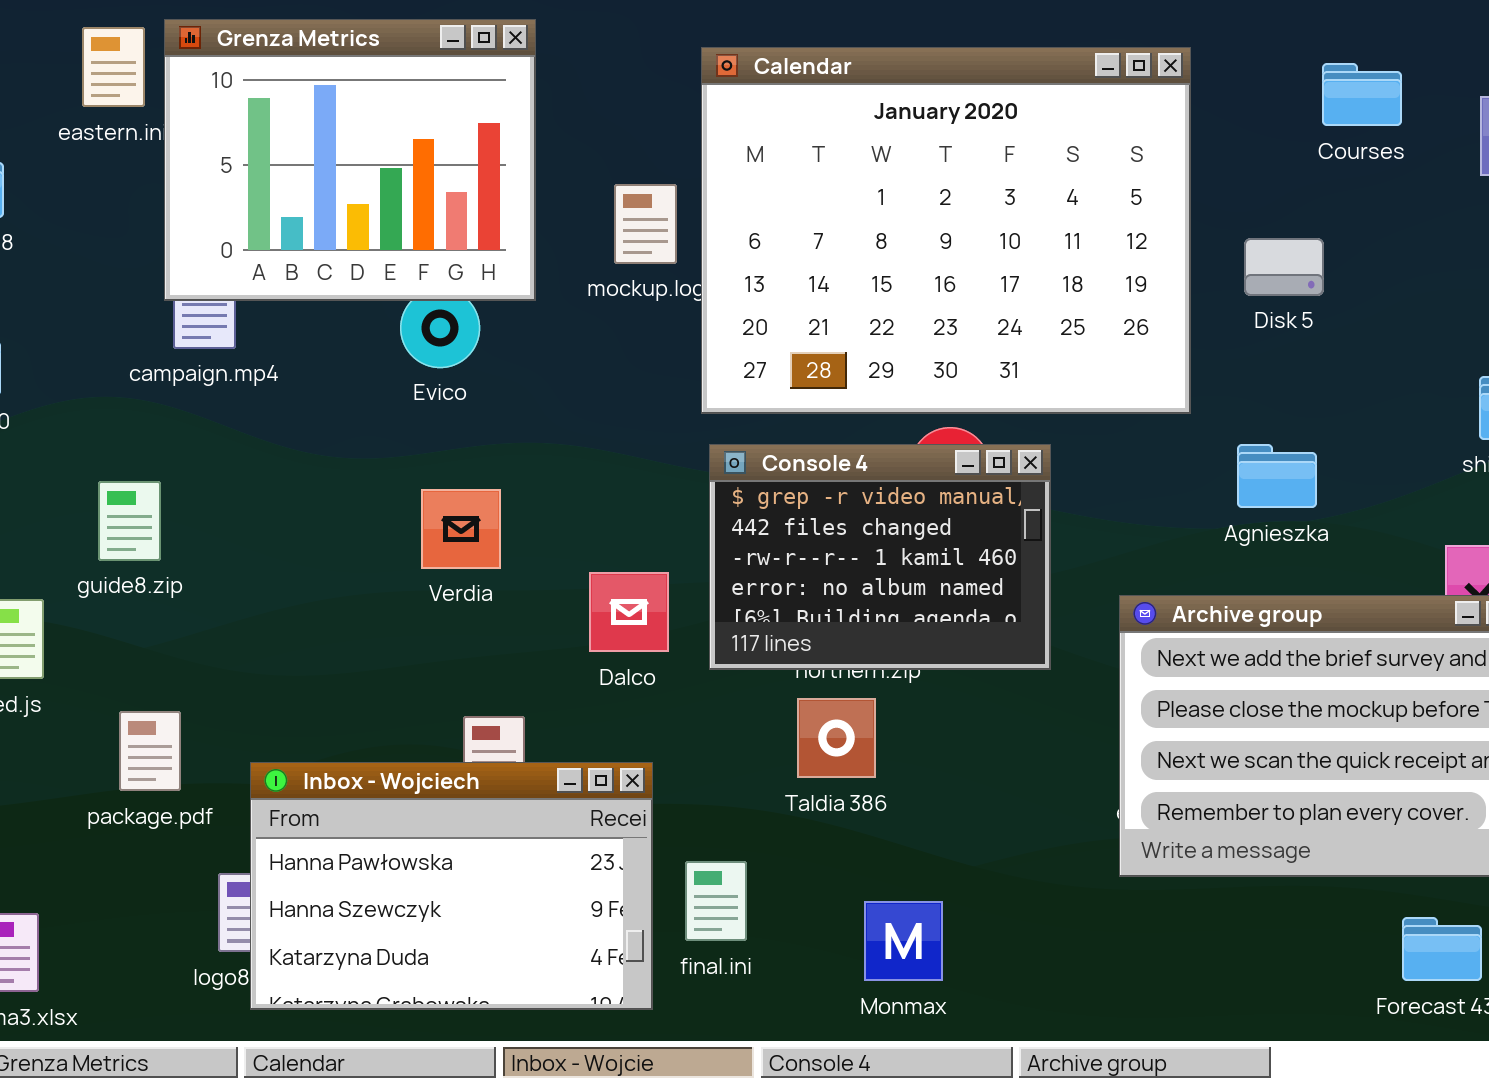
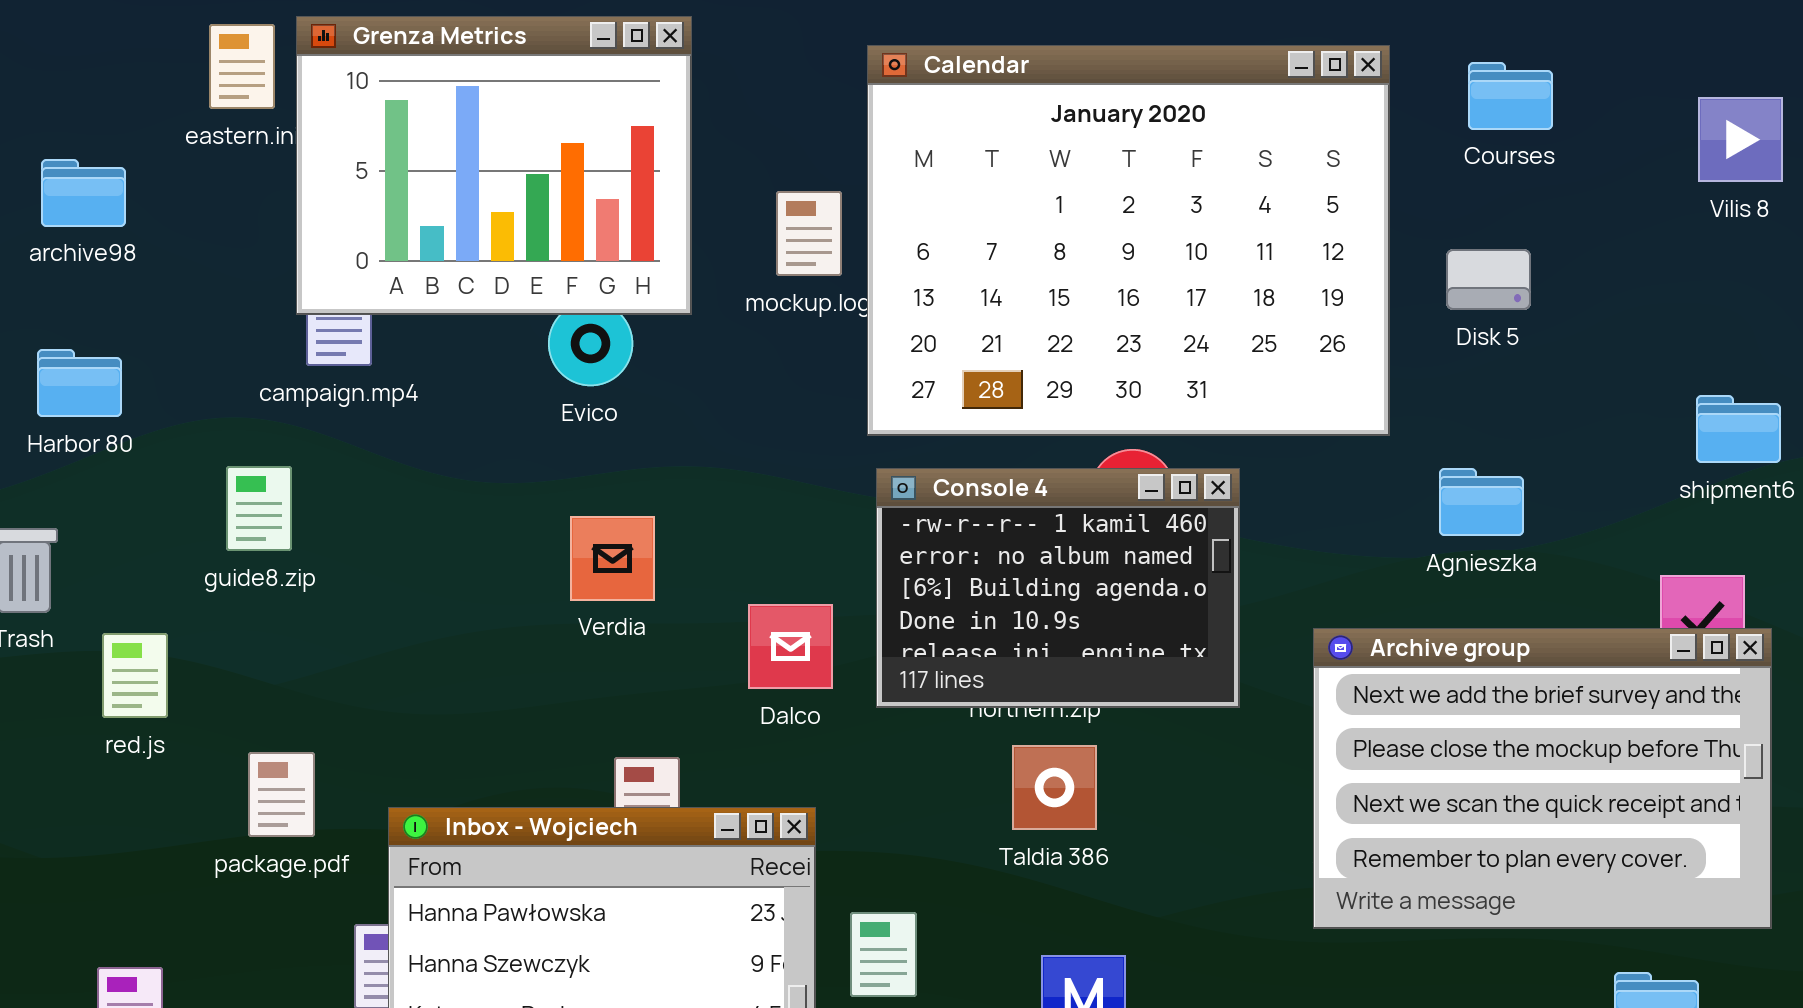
Courses: [1322,63,1402,126] -> [1468,62,1553,130], moved
Console 4: [709,444,1051,670] -> [876,468,1240,708], scrolled down 2 rows
guide8.zip: [98,481,161,561] -> [226,466,292,551], moved
Taldia 386: [797,698,876,778] -> [1012,745,1097,830], moved

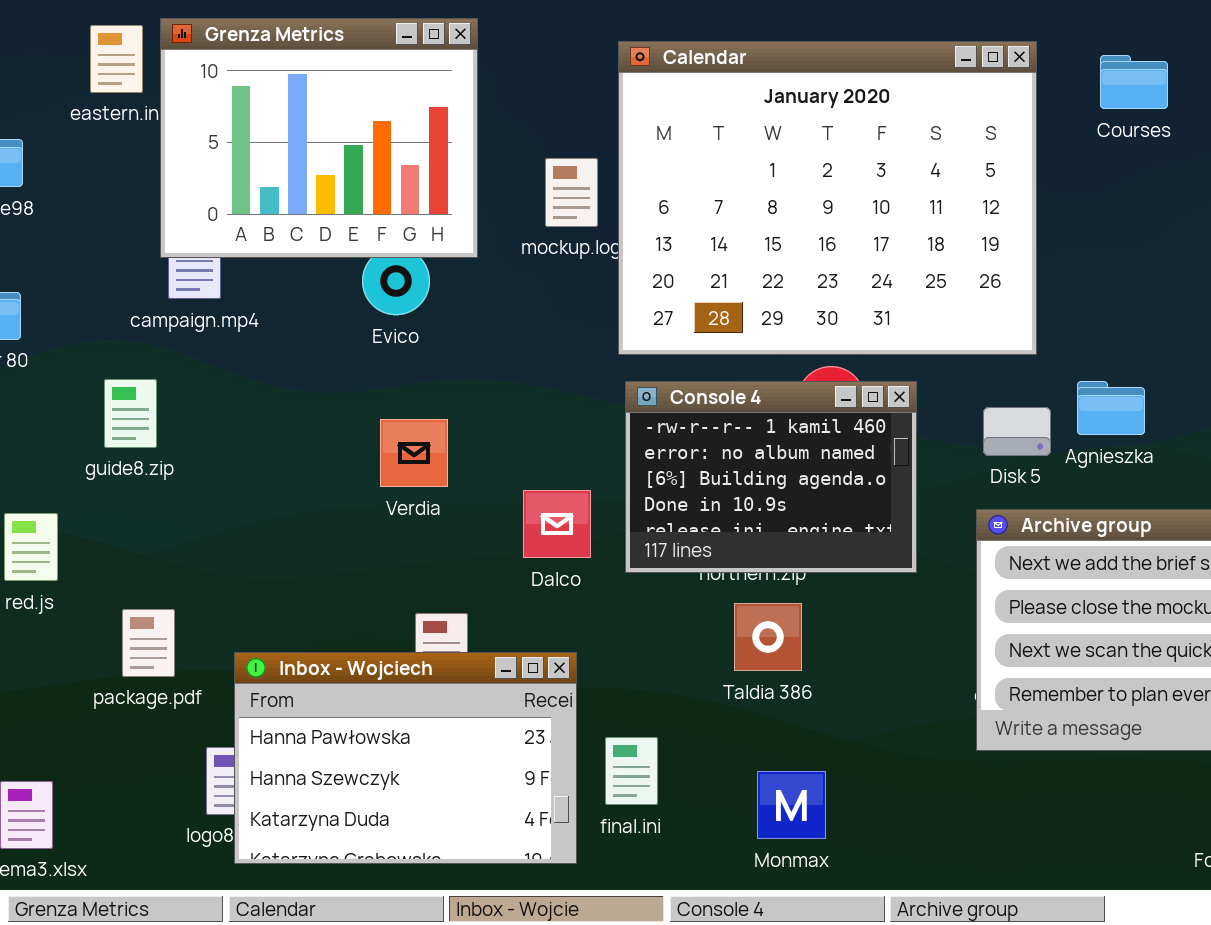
Disk 5: [1446,249,1531,310] -> [983,407,1051,456], moved

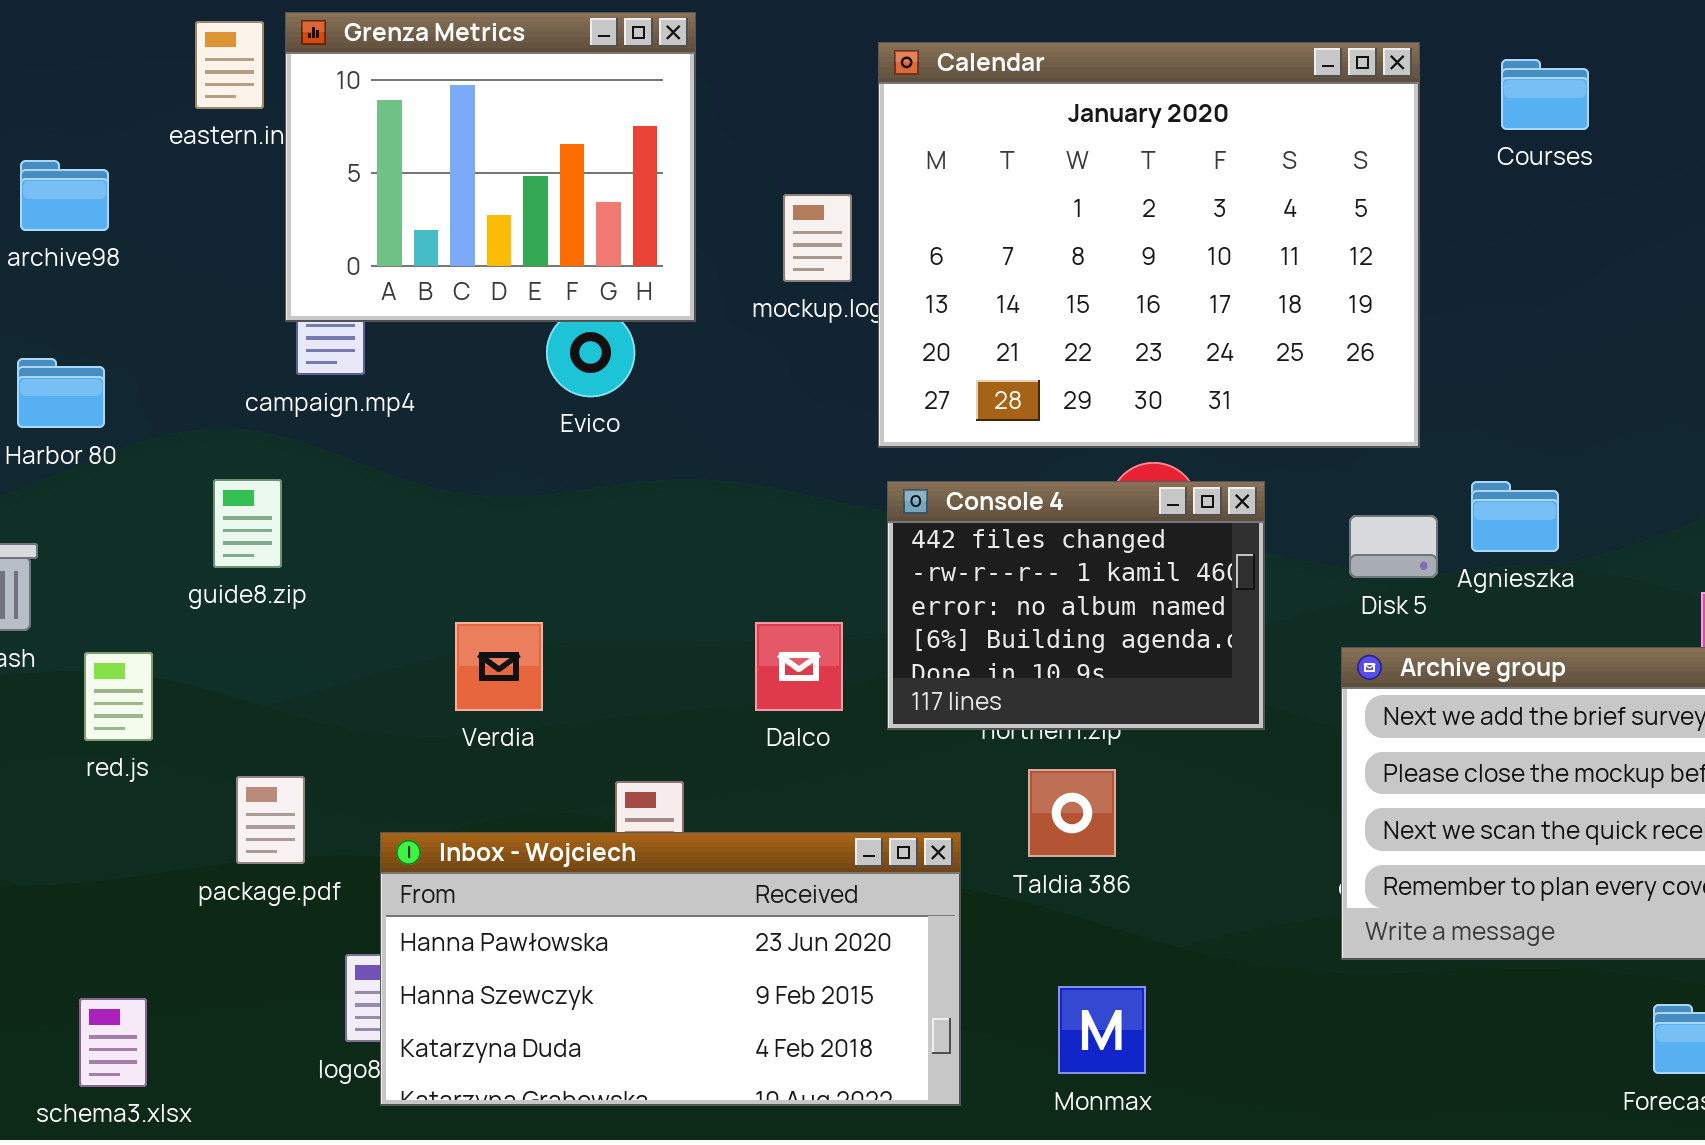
Console 4: [625,381,917,573] -> [887,481,1265,730], scrolled up 1 row
Verdia: [380,419,448,487] -> [455,622,543,711], moved
Inbox - Wojciech: [234,652,577,864] -> [380,832,961,1106], resized

